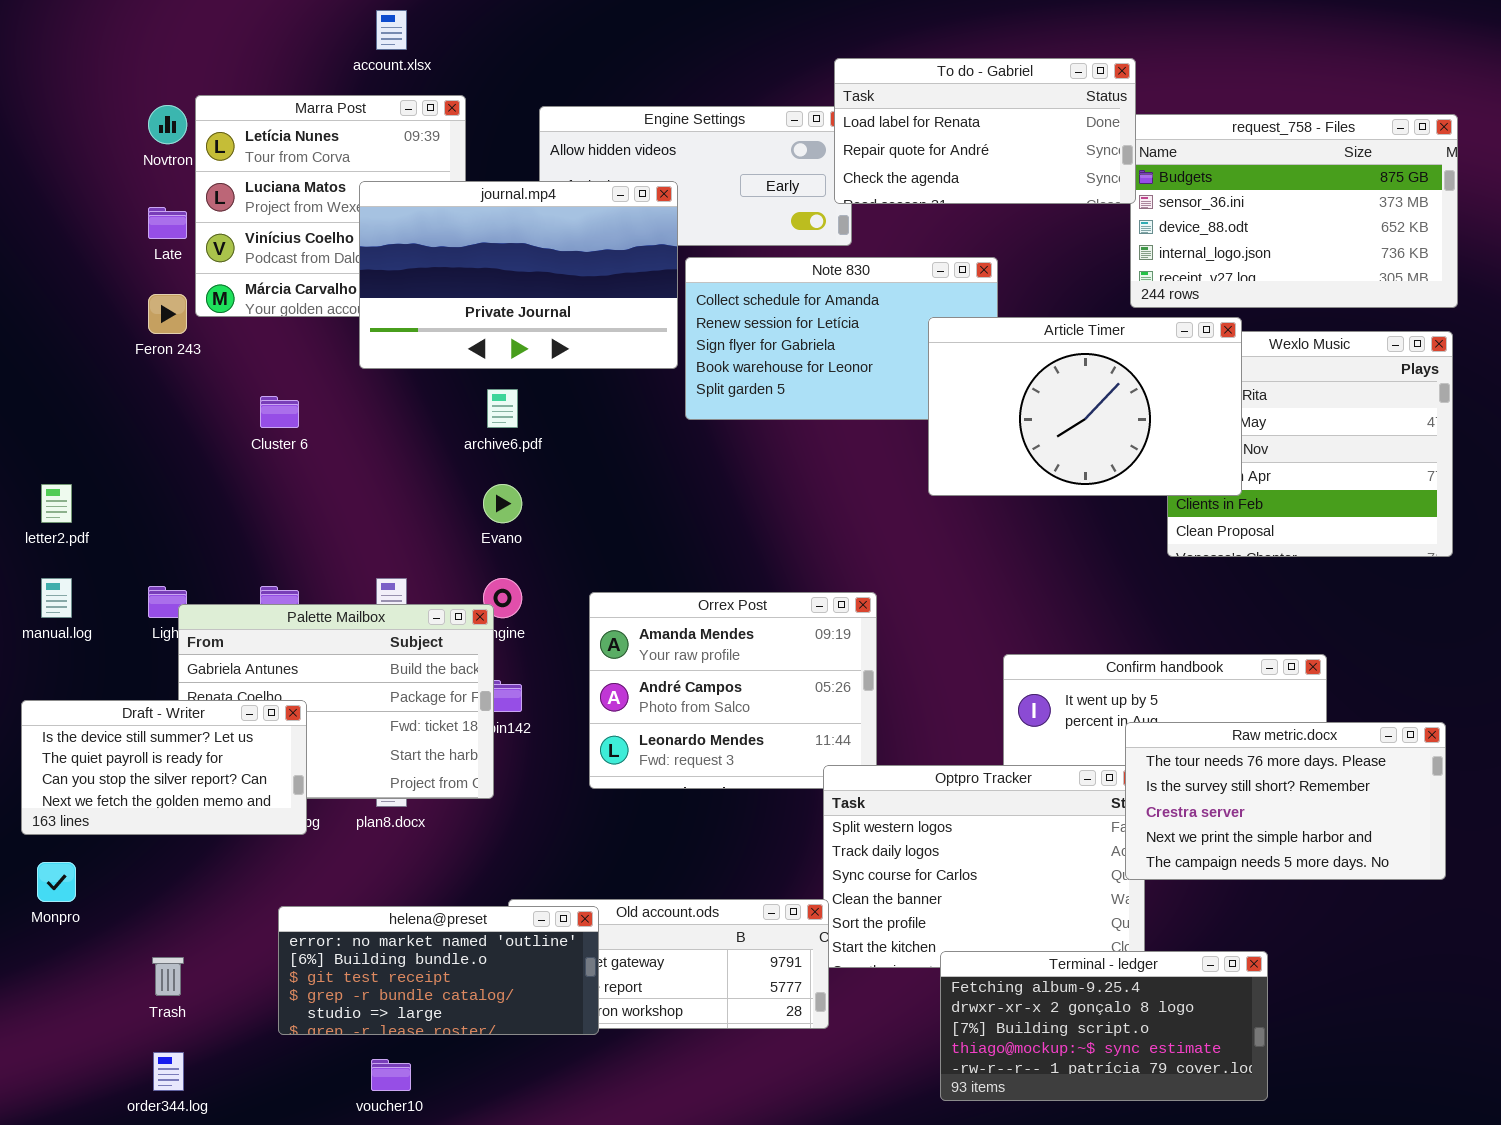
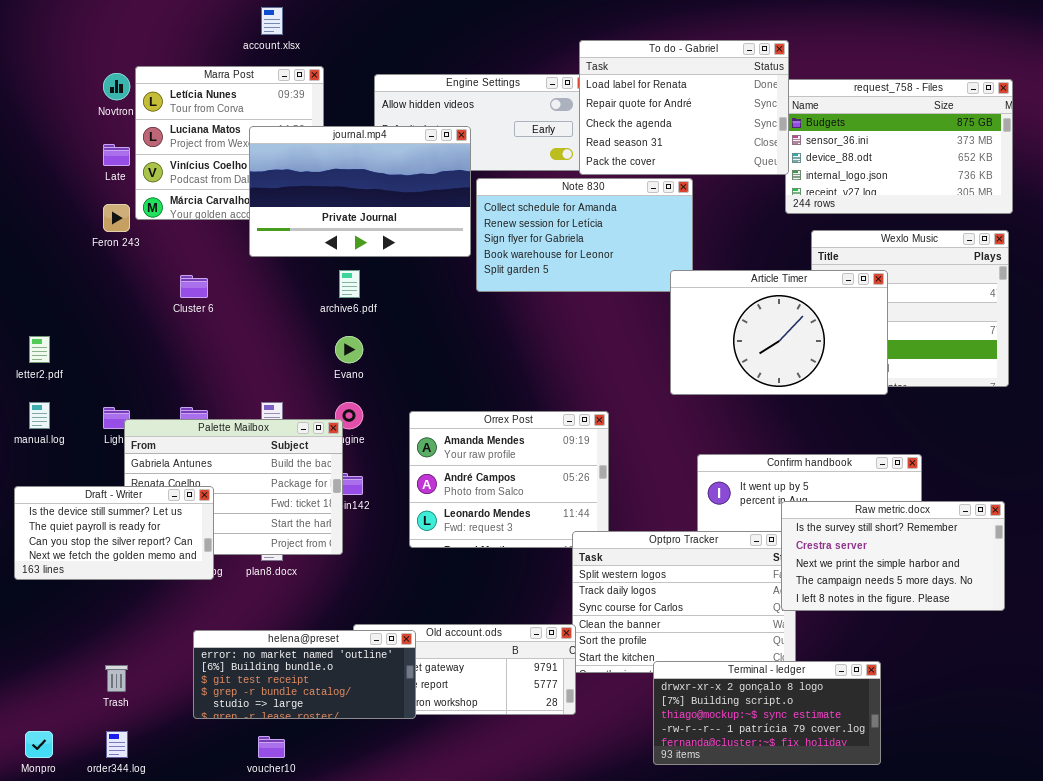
To do - Gabriel: [834,58,1136,204] -> [579,40,789,175], resized
Article Timer: [928,317,1242,496] -> [670,270,888,395], moved
Raw metric.docx: [1125,722,1446,880] -> [781,501,1005,611], scrolled down 1 row
Monpro: [37,862,76,902] -> [25,731,53,758], moved
Terminal - ledger: [940,951,1268,1101] -> [653,661,881,765], scrolled down 1 row

